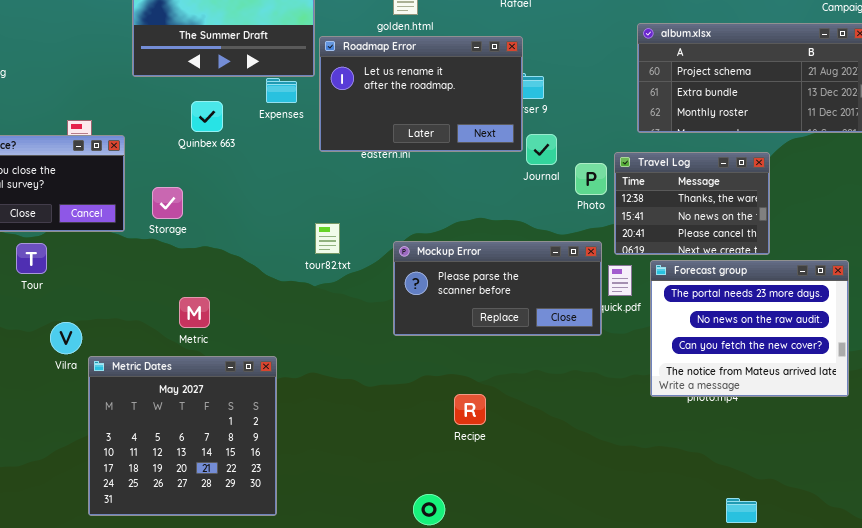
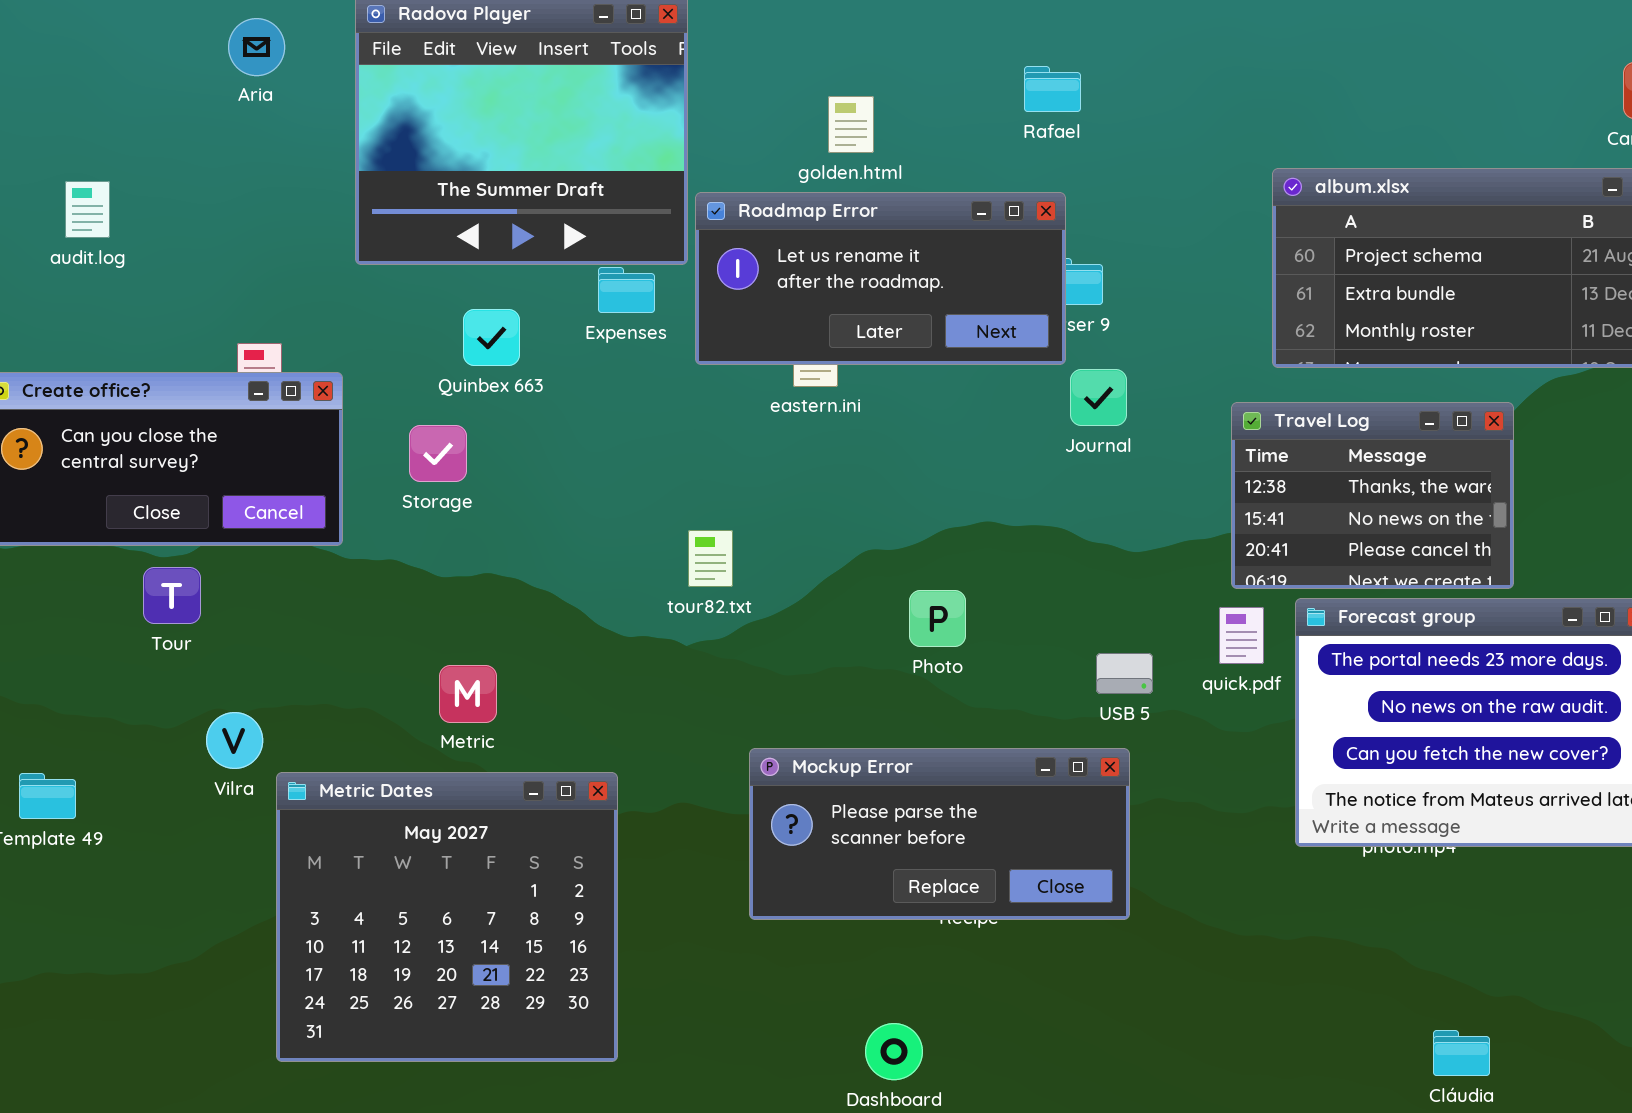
Roadmap Error: [319,36,523,152] -> [695,192,1066,365], resized
Photo: [575,163,607,195] -> [909,590,966,647], moved
Storage: [152,187,183,219] -> [409,425,467,482], moved
Mockup Error: [393,241,602,336] -> [749,748,1130,920], moved

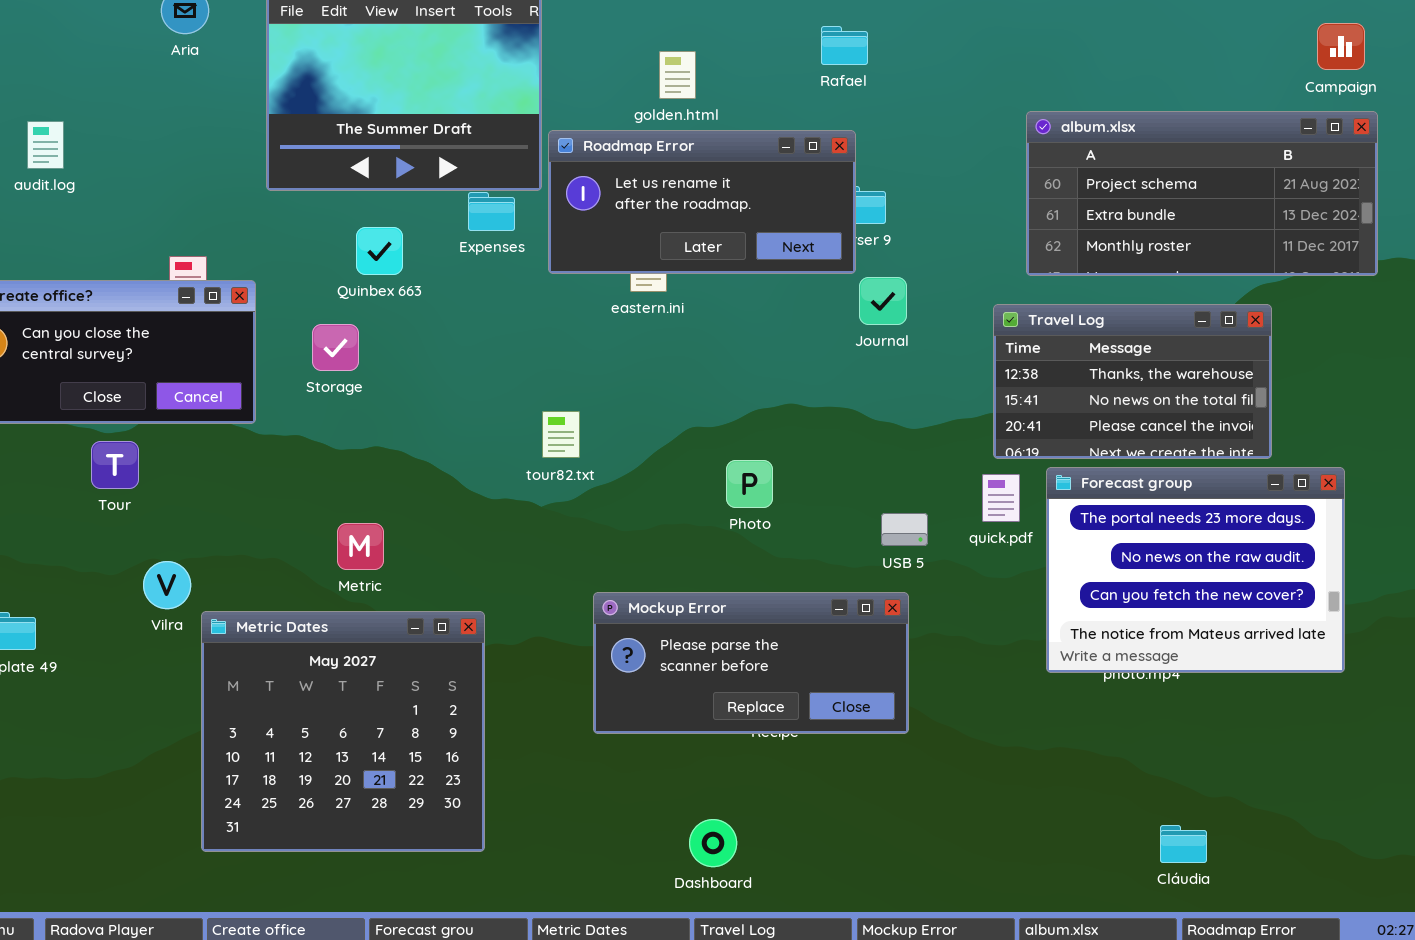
Travel Log: [1231,402,1514,589] -> [993,304,1272,459], resized

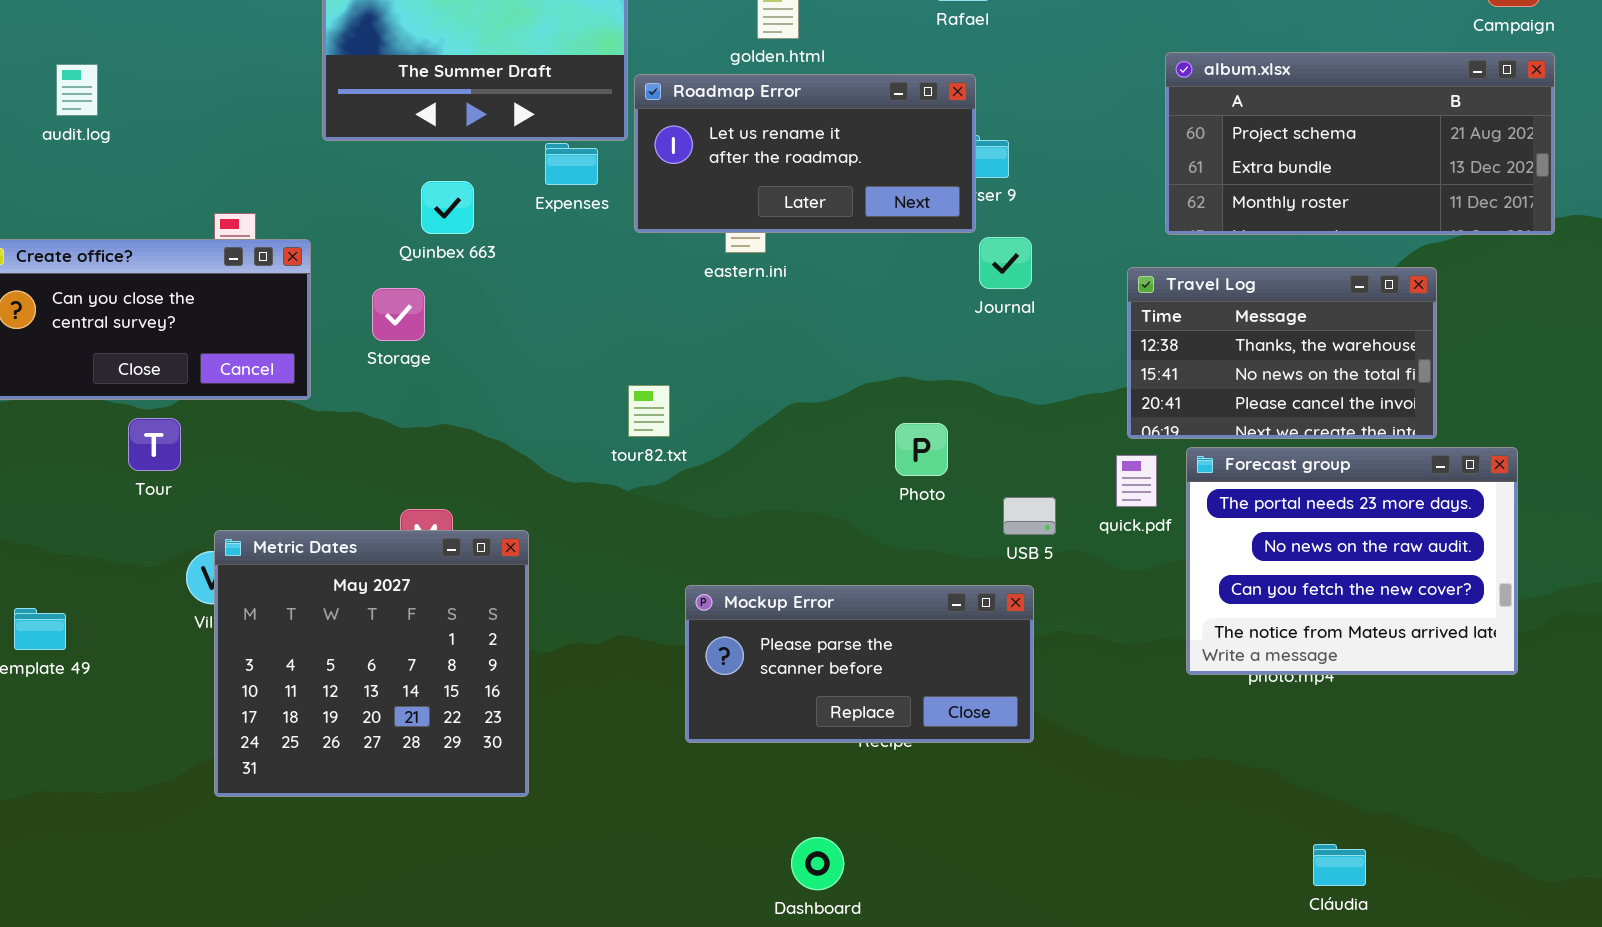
Photo: [726,460,773,508] -> [895,423,948,476], moved
Metric Dates: [201,611,485,852] -> [214,530,529,797], moved

